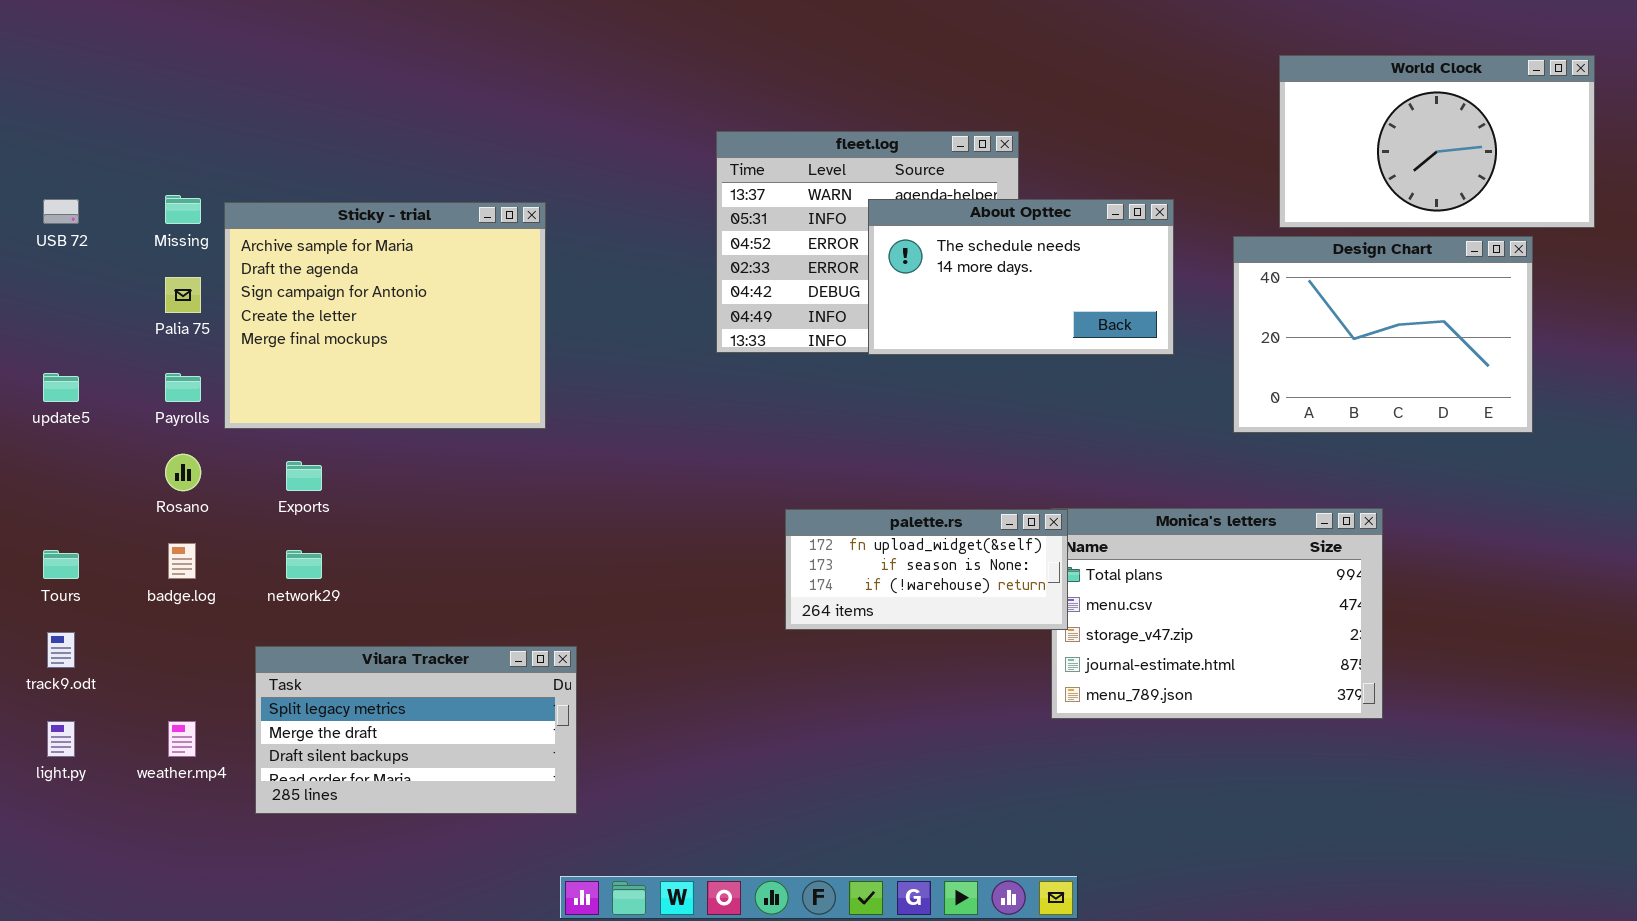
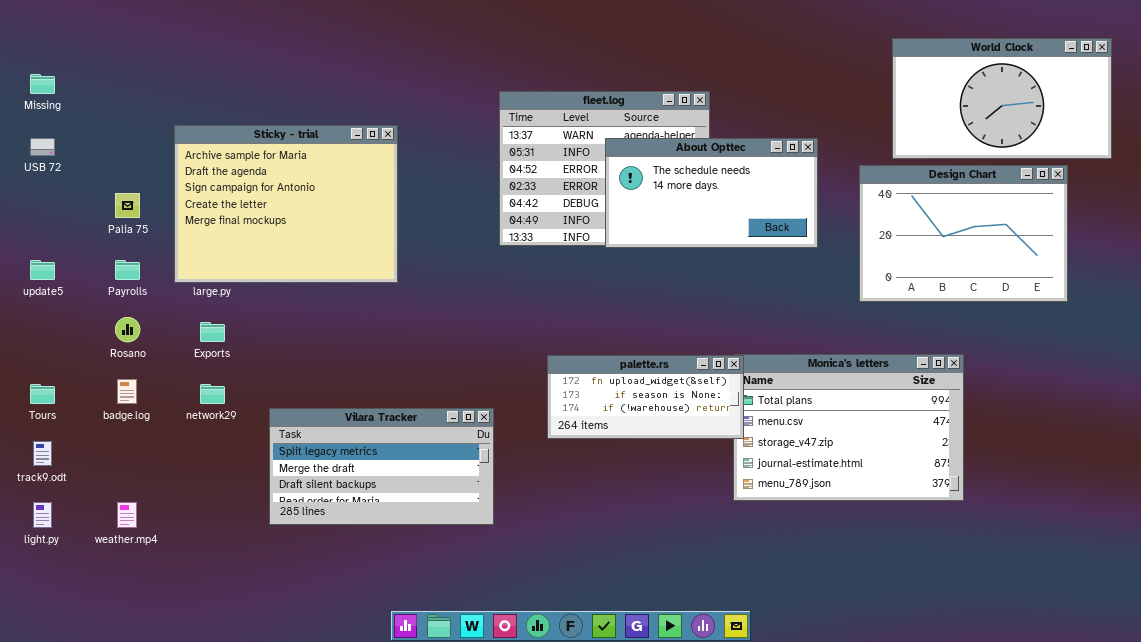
Missing: [165,195,201,224] -> [30,74,55,94], moved
Sticky - trial: [224,202,546,429] -> [174,125,398,283], moved
Vilara Tracker: [255,646,577,814] -> [269,408,494,525], moved

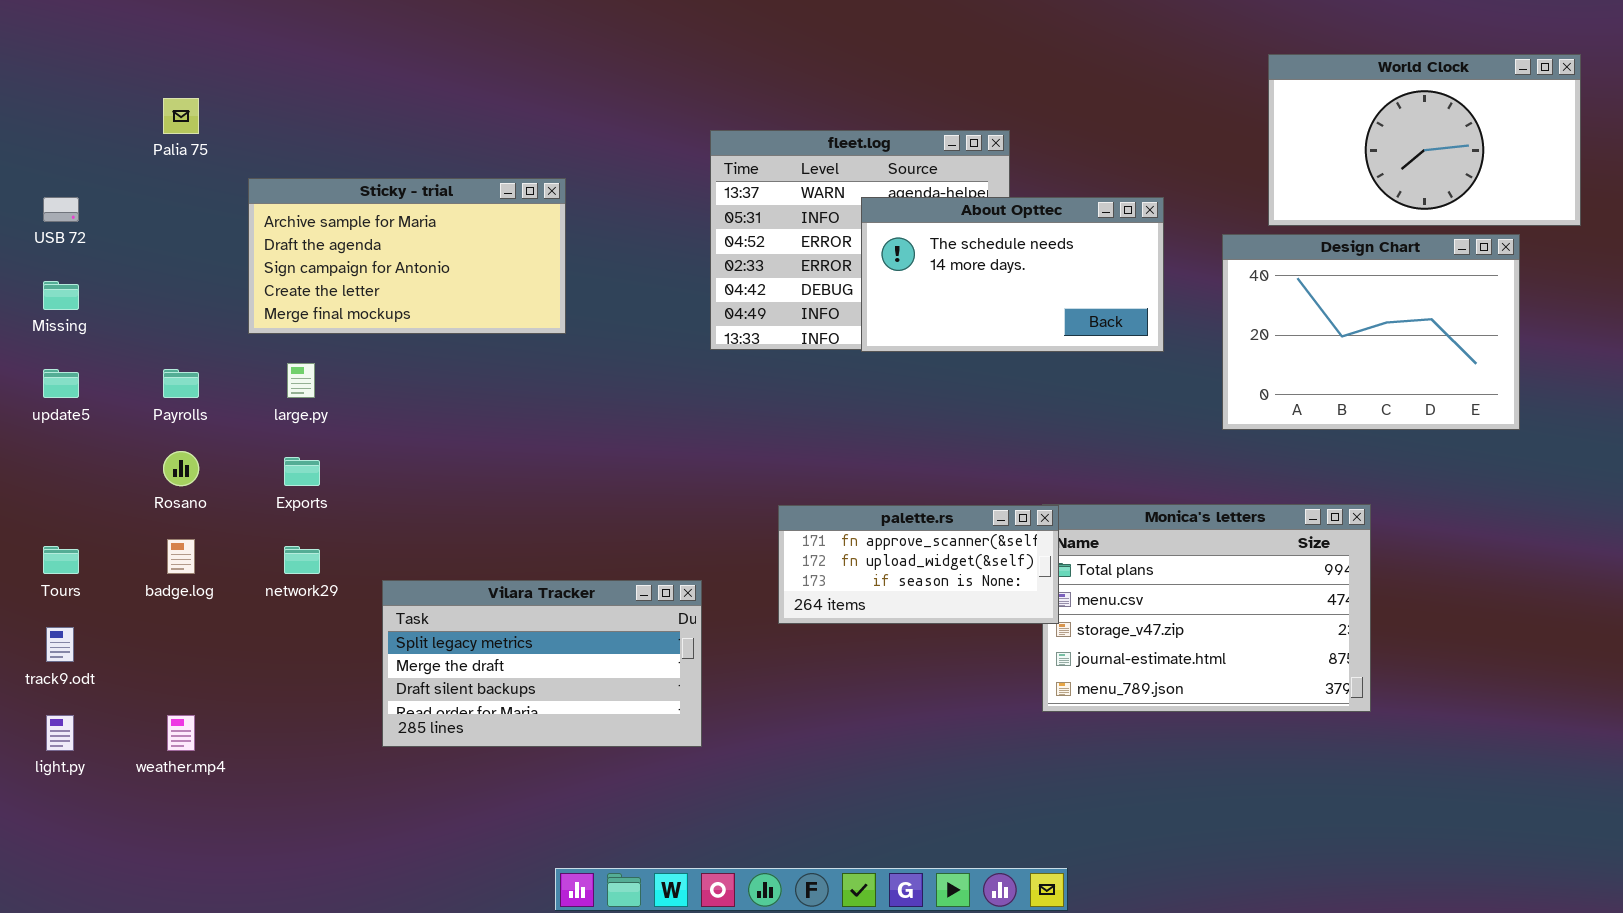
Missing: [30,74,55,94] -> [43,281,79,310], moved
Sticky - trial: [174,125,398,283] -> [248,178,566,334], resized
Palia 75: [115,193,140,218] -> [163,98,199,134], moved
palette.rs: [547,355,744,439] -> [778,505,1059,624], scrolled up 1 row

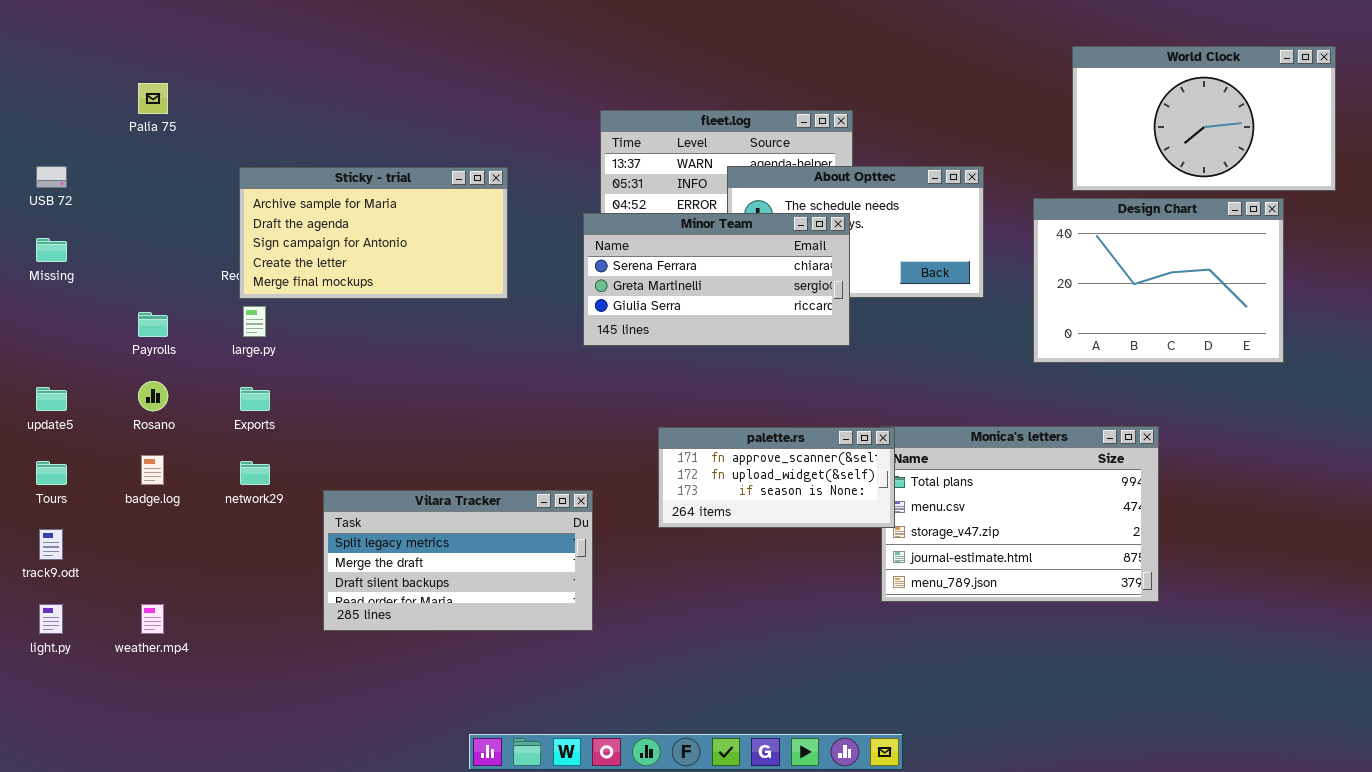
Sticky - trial: [248,178,566,334] -> [239,167,508,299], moved
Minor Team: none -> [583,213,850,346], opened
update5: [43,369,79,398] -> [36,387,67,411], moved

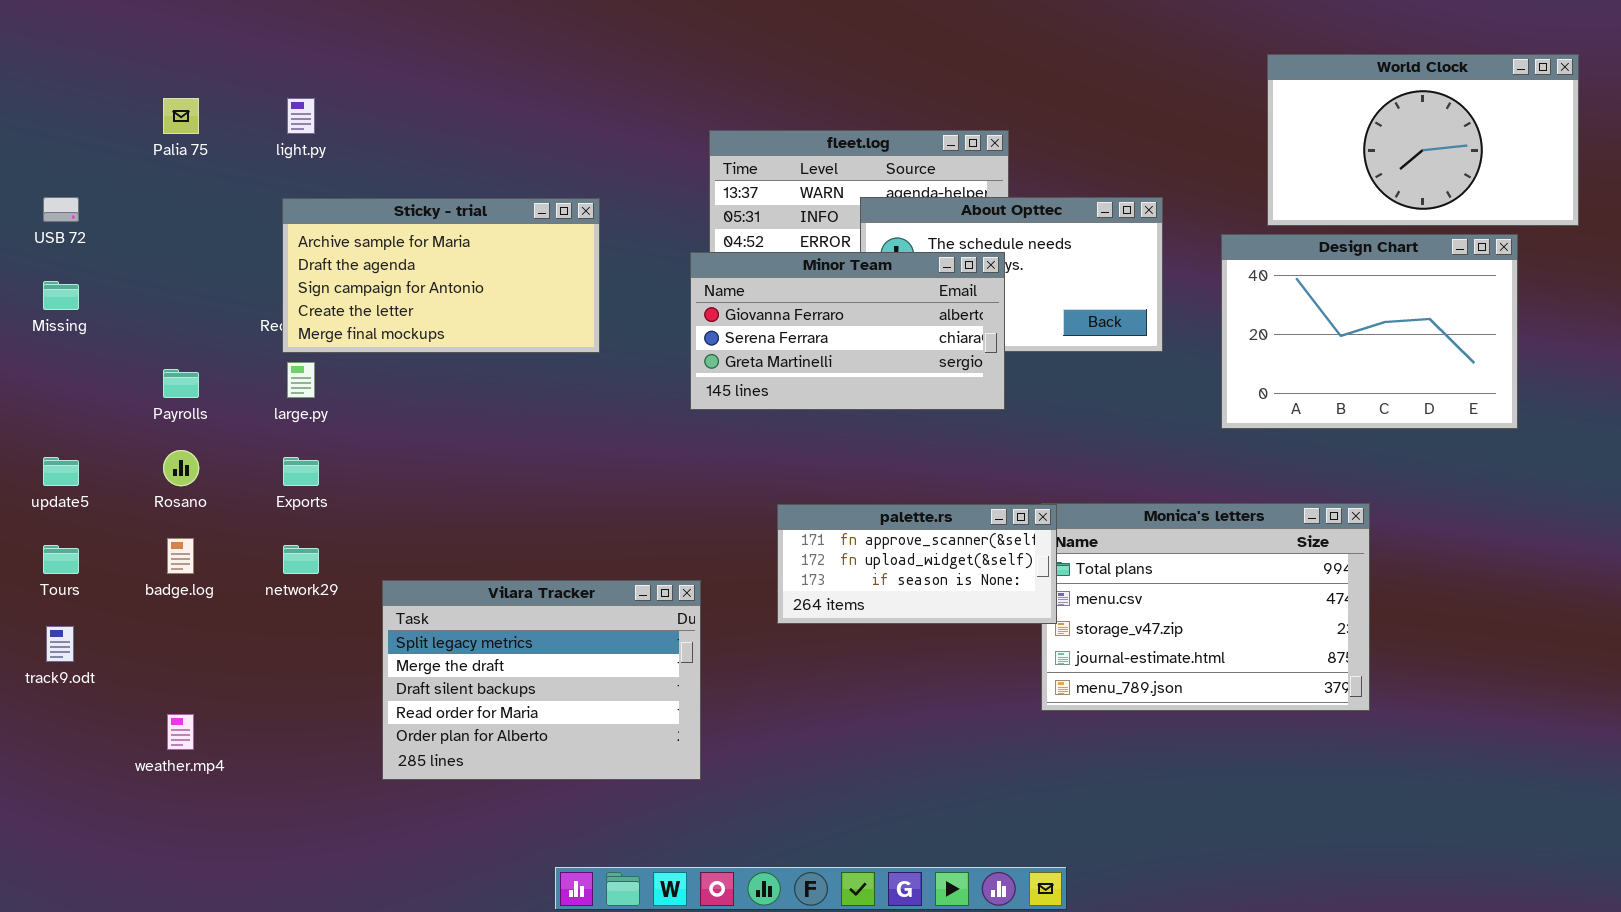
Minor Team: [583,213,850,346] -> [690,252,1005,410], scrolled up 1 row
Vilara Tracker: [323,490,593,631] -> [382,580,701,780], resized
light.py: [39,604,63,634] -> [287,98,315,134], moved

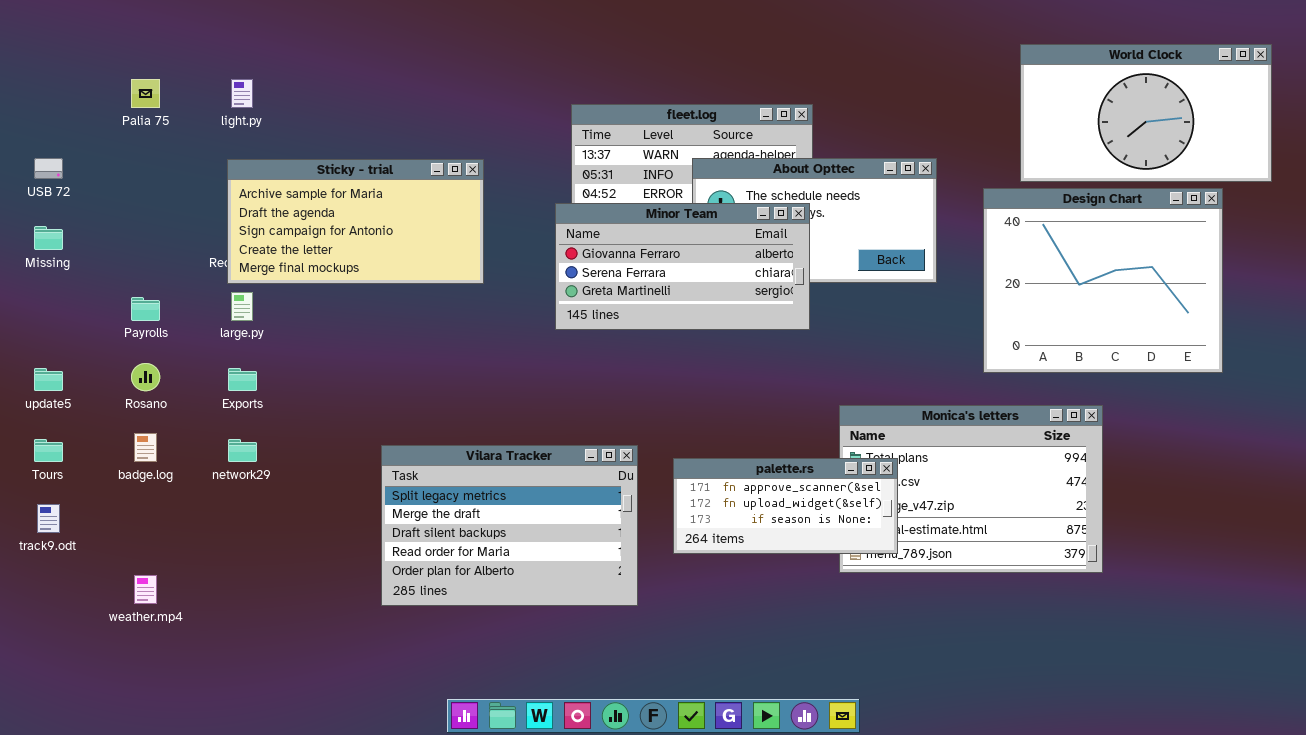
Design Chart: [1221,234,1518,429] -> [983,188,1223,373], resized
palette.rs: [777,504,1057,624] -> [673,458,898,554], moved
Vilara Tracker: [382,580,701,780] -> [381,445,638,606], moved

